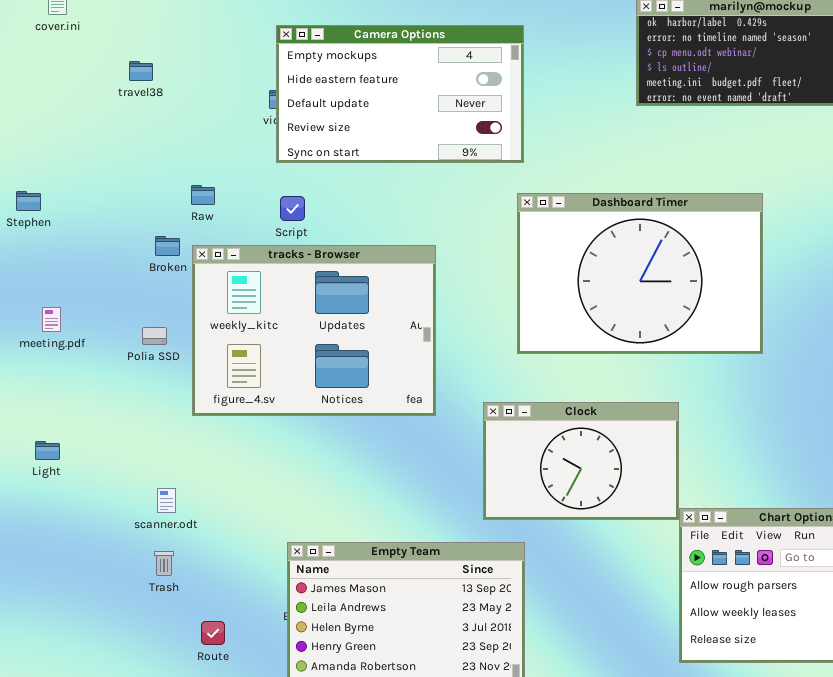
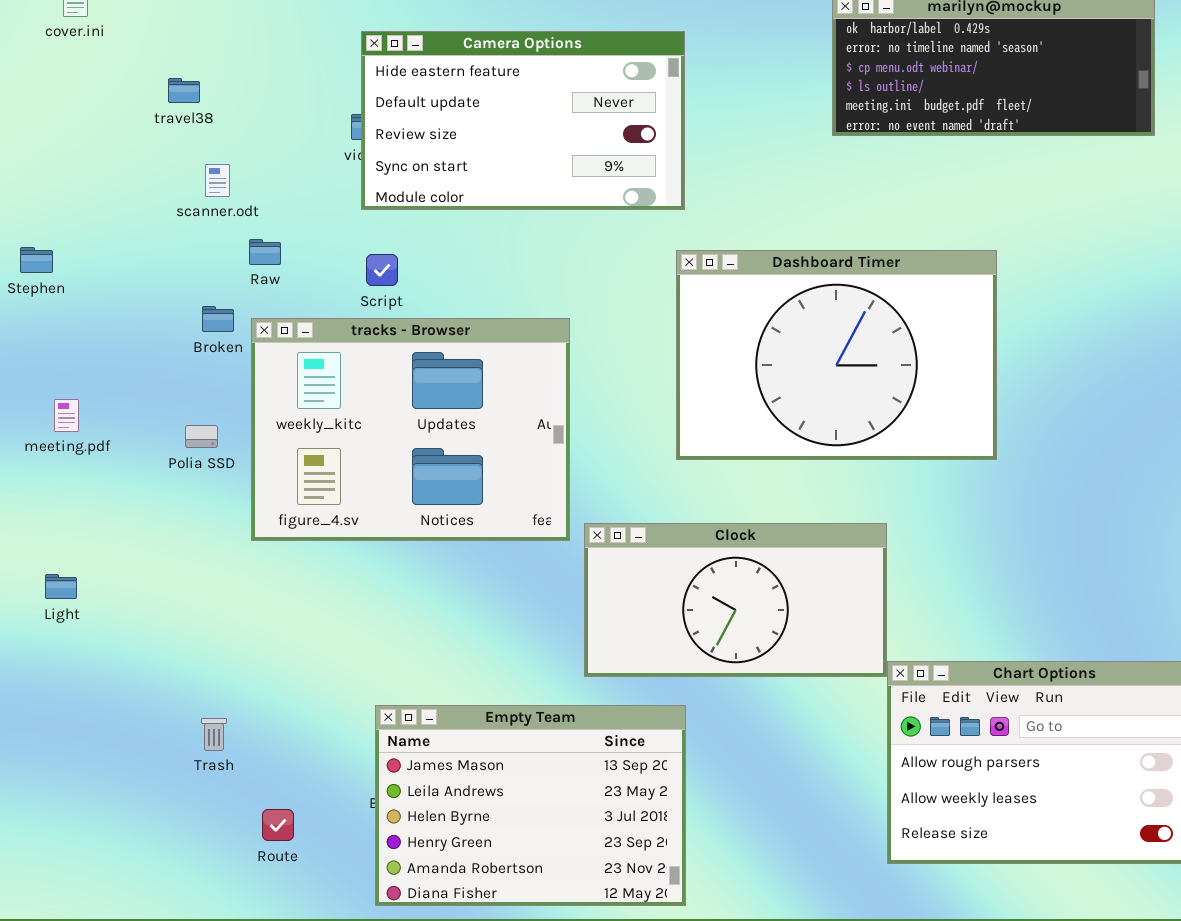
Camera Options: [276,25,524,163] -> [361,31,685,210], scrolled down 1 row
Clock: [483,402,679,520] -> [584,523,887,677], resized
scanner.odt: [157,488,176,513] -> [205,164,230,197], moved

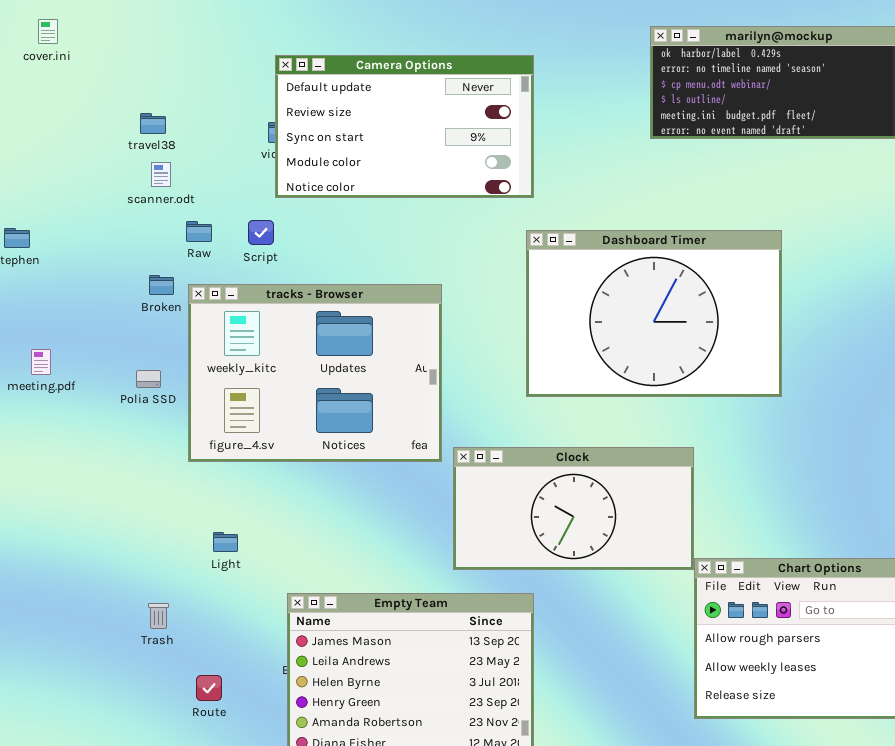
Camera Options: [361,31,685,210] -> [275,55,534,198], scrolled down 1 row
travel38: [168,78,200,103] -> [140,113,166,134], moved
Script: [366,254,398,286] -> [248,220,274,245], moved
Light: [45,574,77,599] -> [213,532,238,552], moved

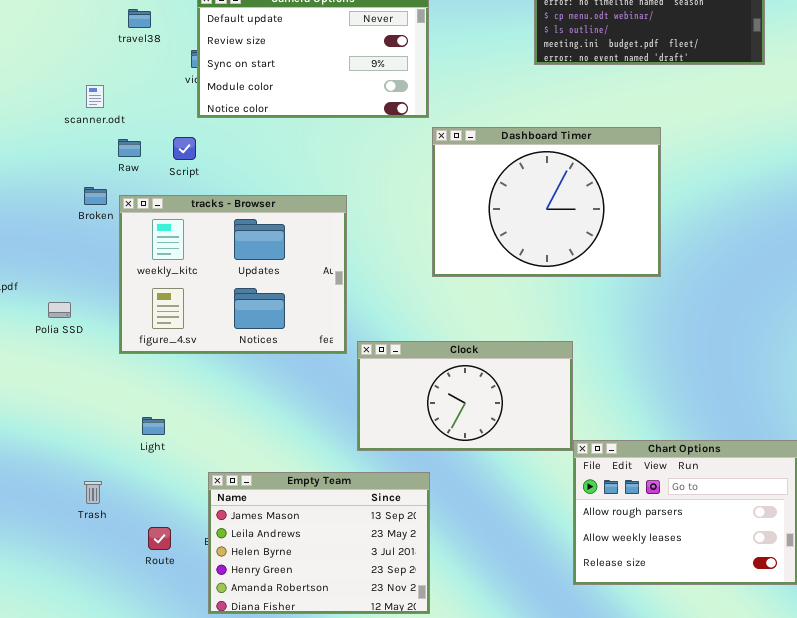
travel38: [140,113,166,134] -> [128,9,151,28], moved
Dashboard Timer: [526,230,782,397] -> [432,127,661,277], moved
Polia SSD: [136,370,161,388] -> [48,302,71,318], moved
Route: [196,675,222,701] -> [148,527,171,550], moved

